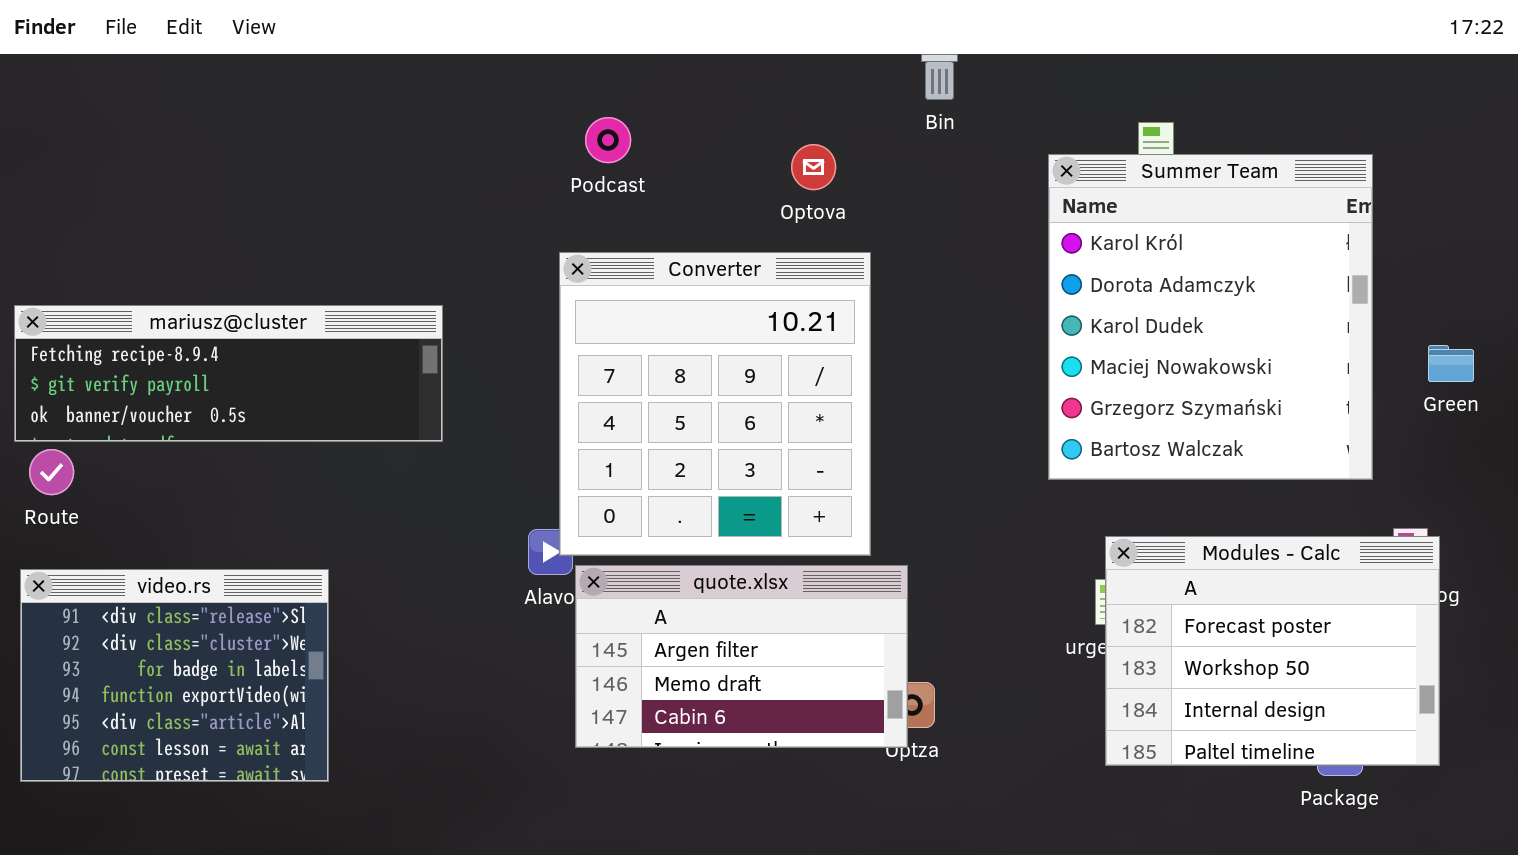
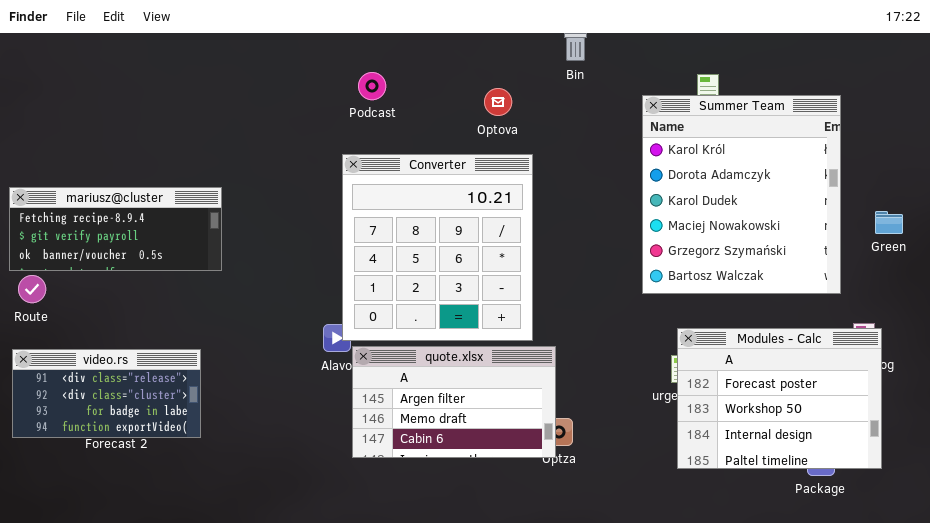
mariusz@cluster: [14,305,443,442] -> [9,187,222,271], resized
video.rs: [20,569,329,782] -> [12,349,201,438], resized

